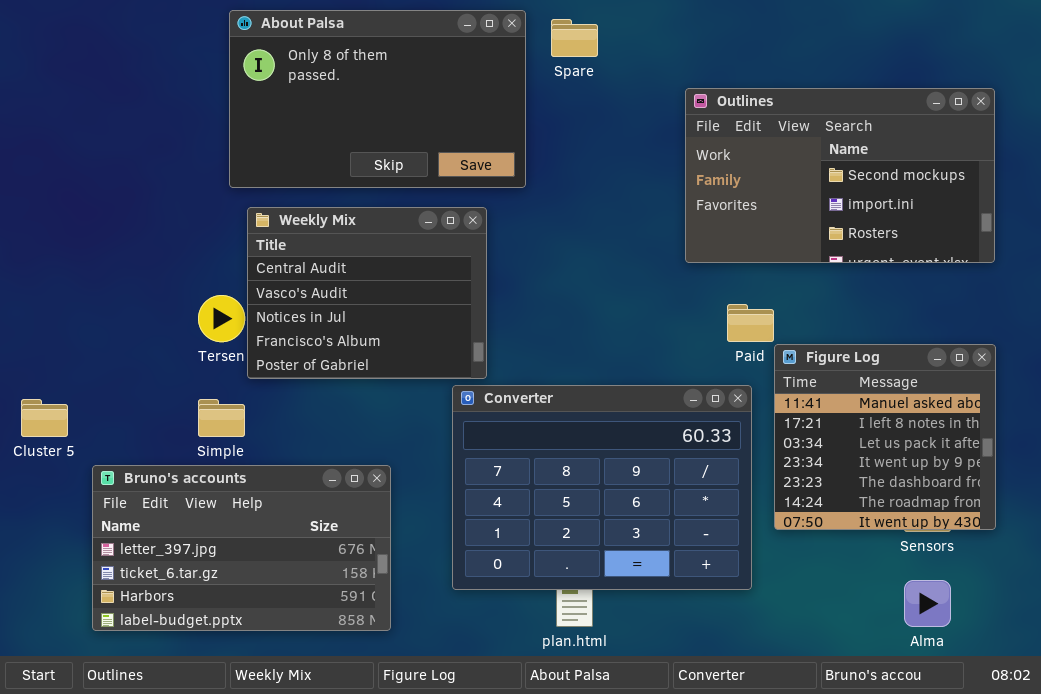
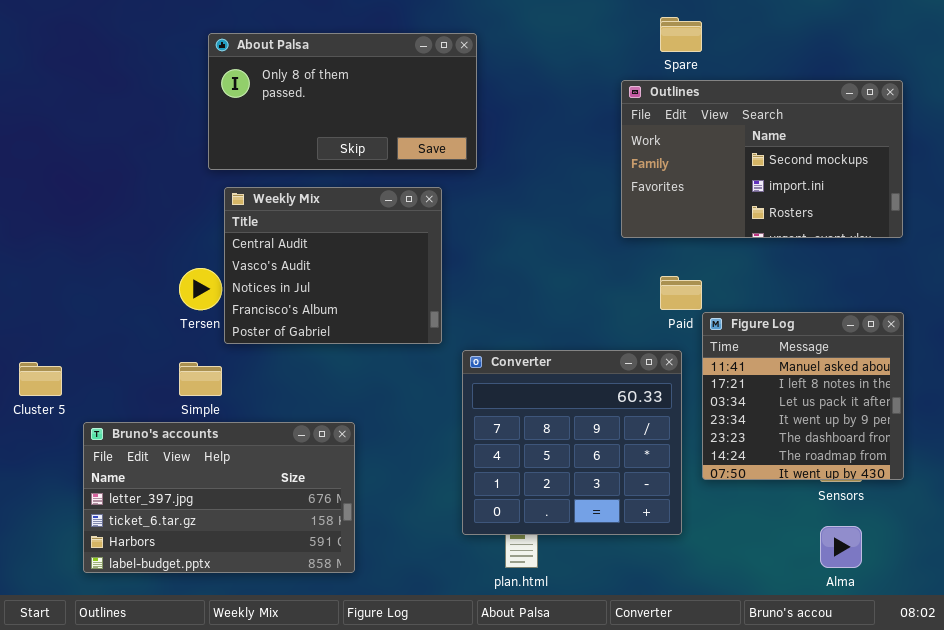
About Palsa: [229,10,526,188] -> [208,33,477,170], resized
Spare: [551,19,598,57] -> [660,17,702,52], moved
Converter: [452,385,752,590] -> [462,350,682,535], resized

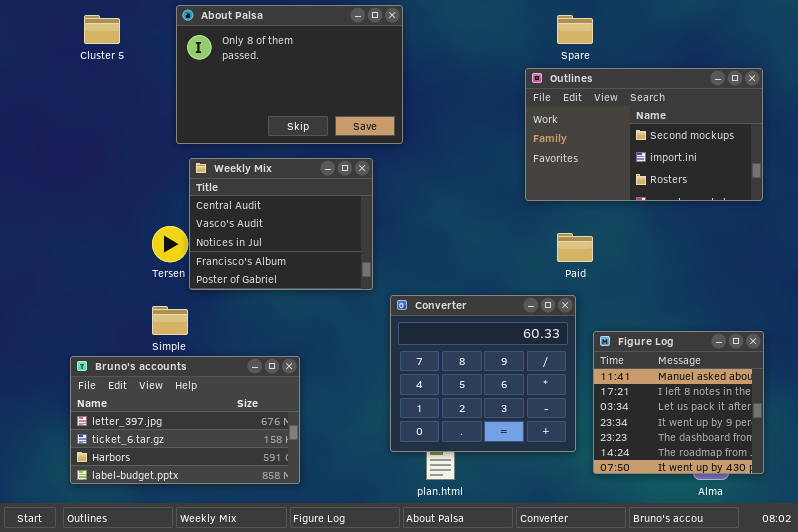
About Palsa: [208,33,477,170] -> [176,5,403,144], resized
Figure Log: [702,312,904,480] -> [593,331,764,474], moved
Cluster 5: [19,362,62,396] -> [84,15,120,44], moved

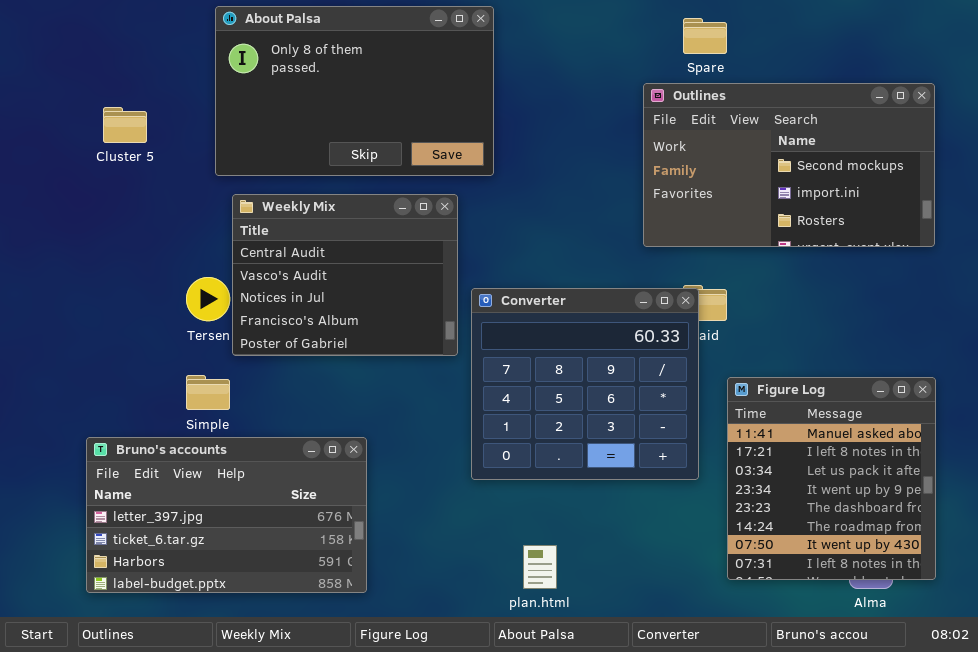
Cluster 5: [84,15,120,44] -> [103,107,147,143], moved
Converter: [390,295,576,452] -> [471,288,699,480], moved
Figure Log: [593,331,764,474] -> [727,377,936,580], resized

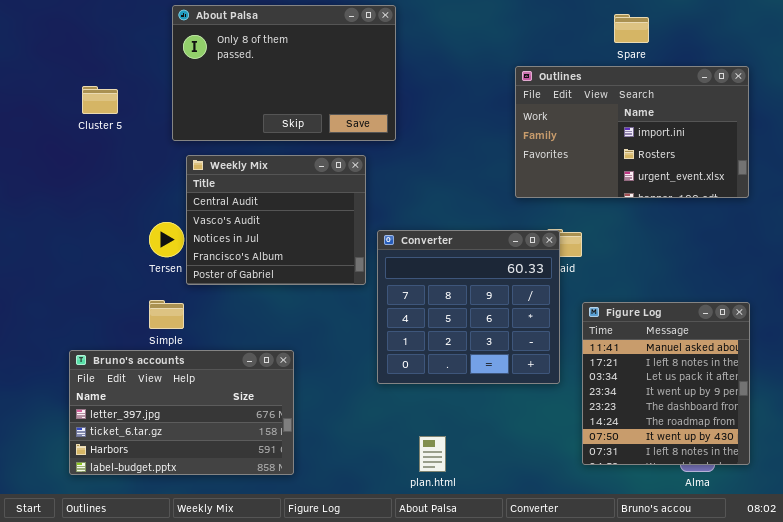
Spare: [683,18,727,54] -> [614,14,649,43], moved
Outlines: [643,83,935,247] -> [515,66,749,198], scrolled down 1 row

